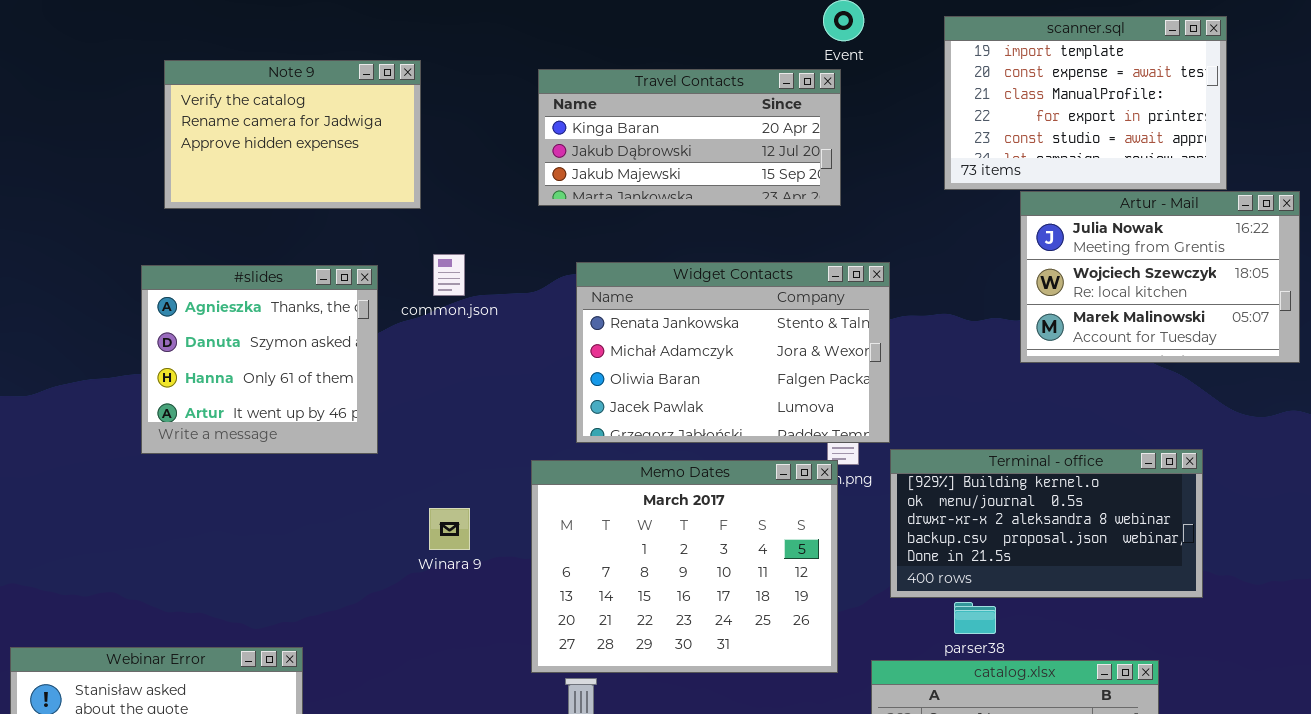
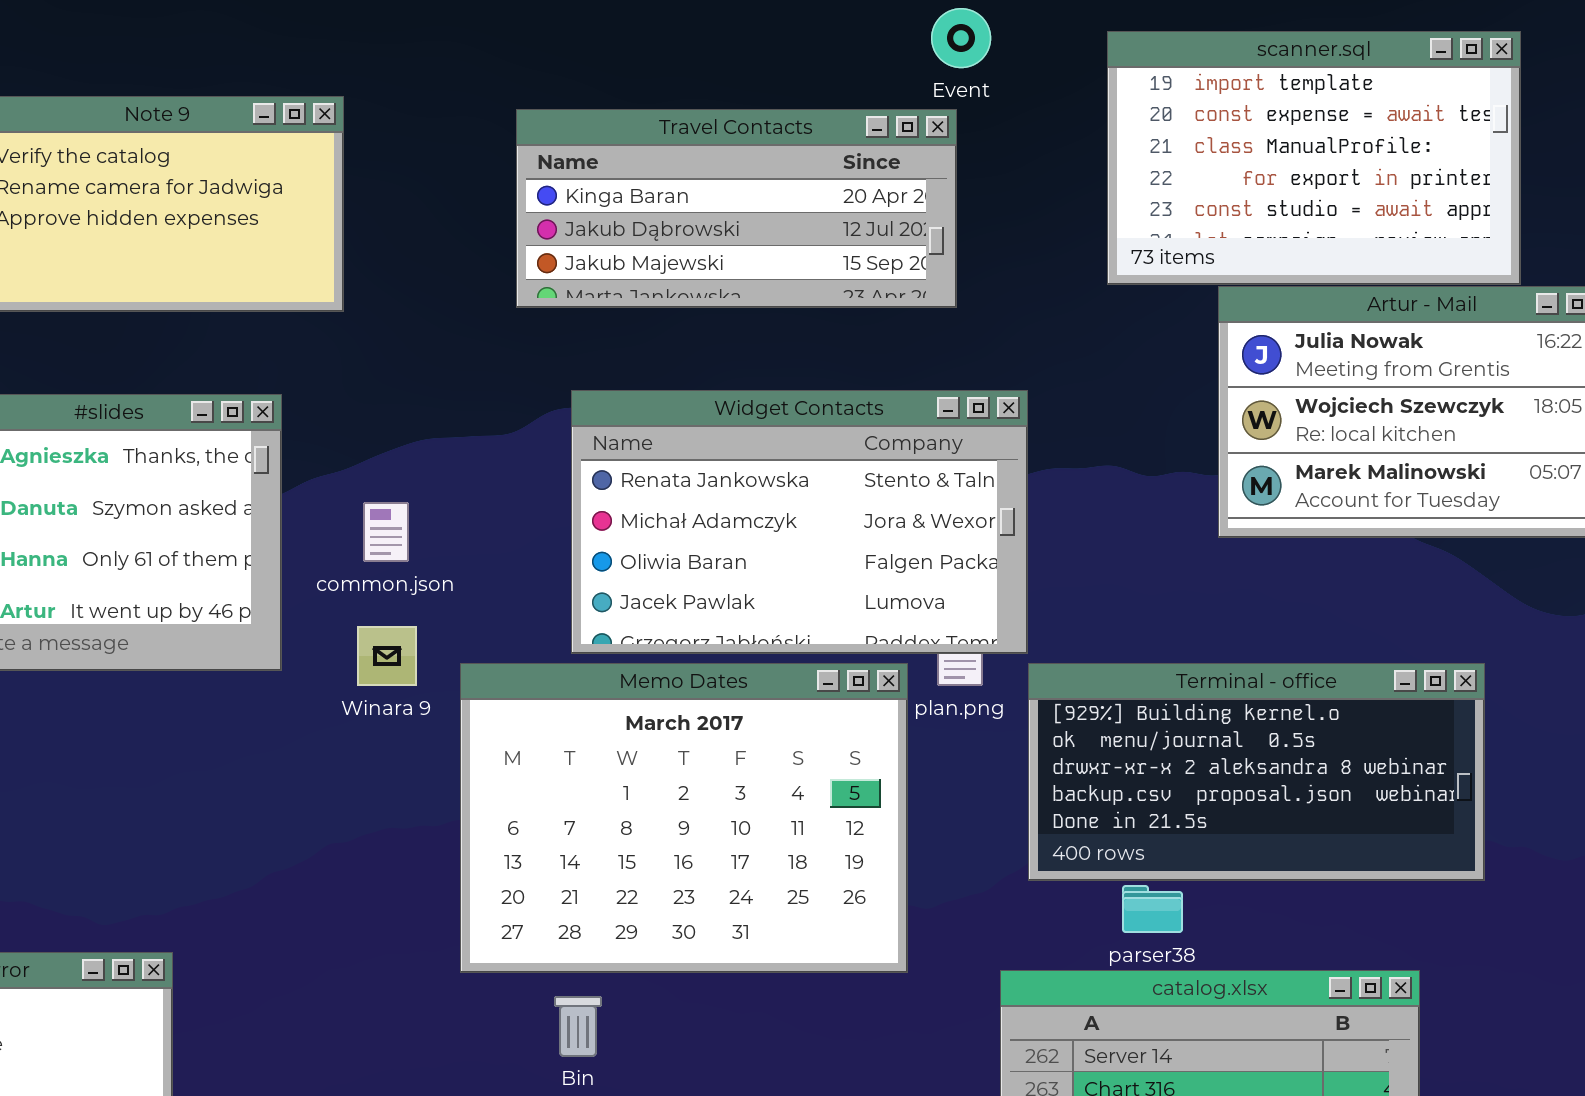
common.json: [433,254,465,296] -> [363,502,409,562], moved
Memo Dates: [531,460,838,673] -> [460,663,908,973], moved
Winara 9: [429,508,470,550] -> [357,626,417,686], moved

